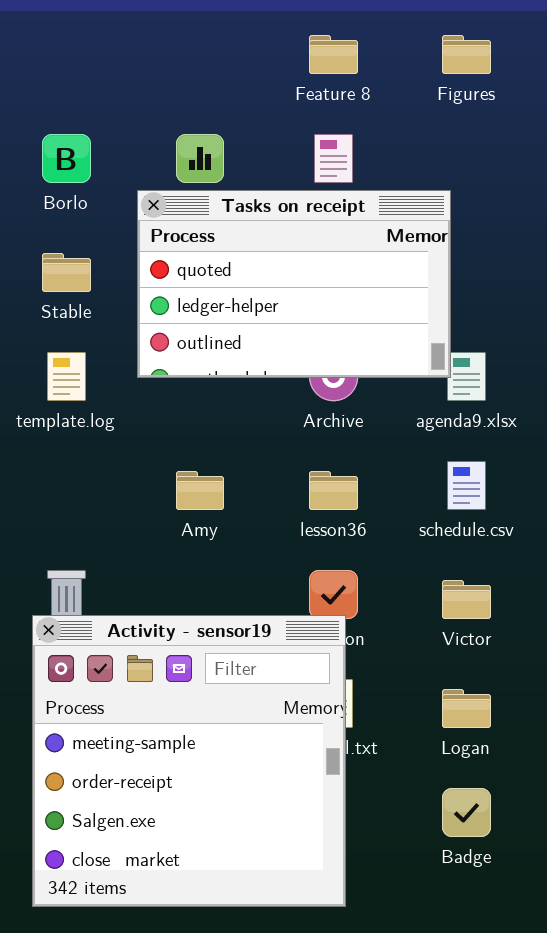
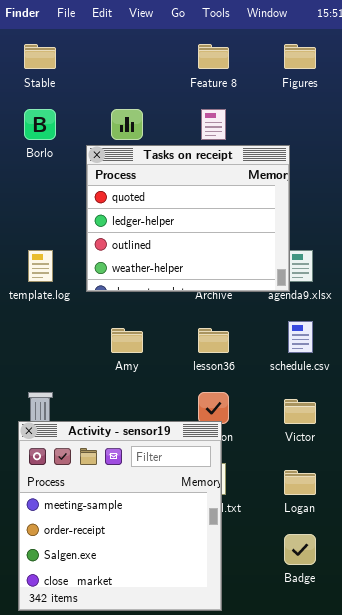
Tasks on receipt: [137,190,451,378] -> [86,145,290,292], resized
Stable: [42,253,91,292] -> [24,44,56,69], moved

